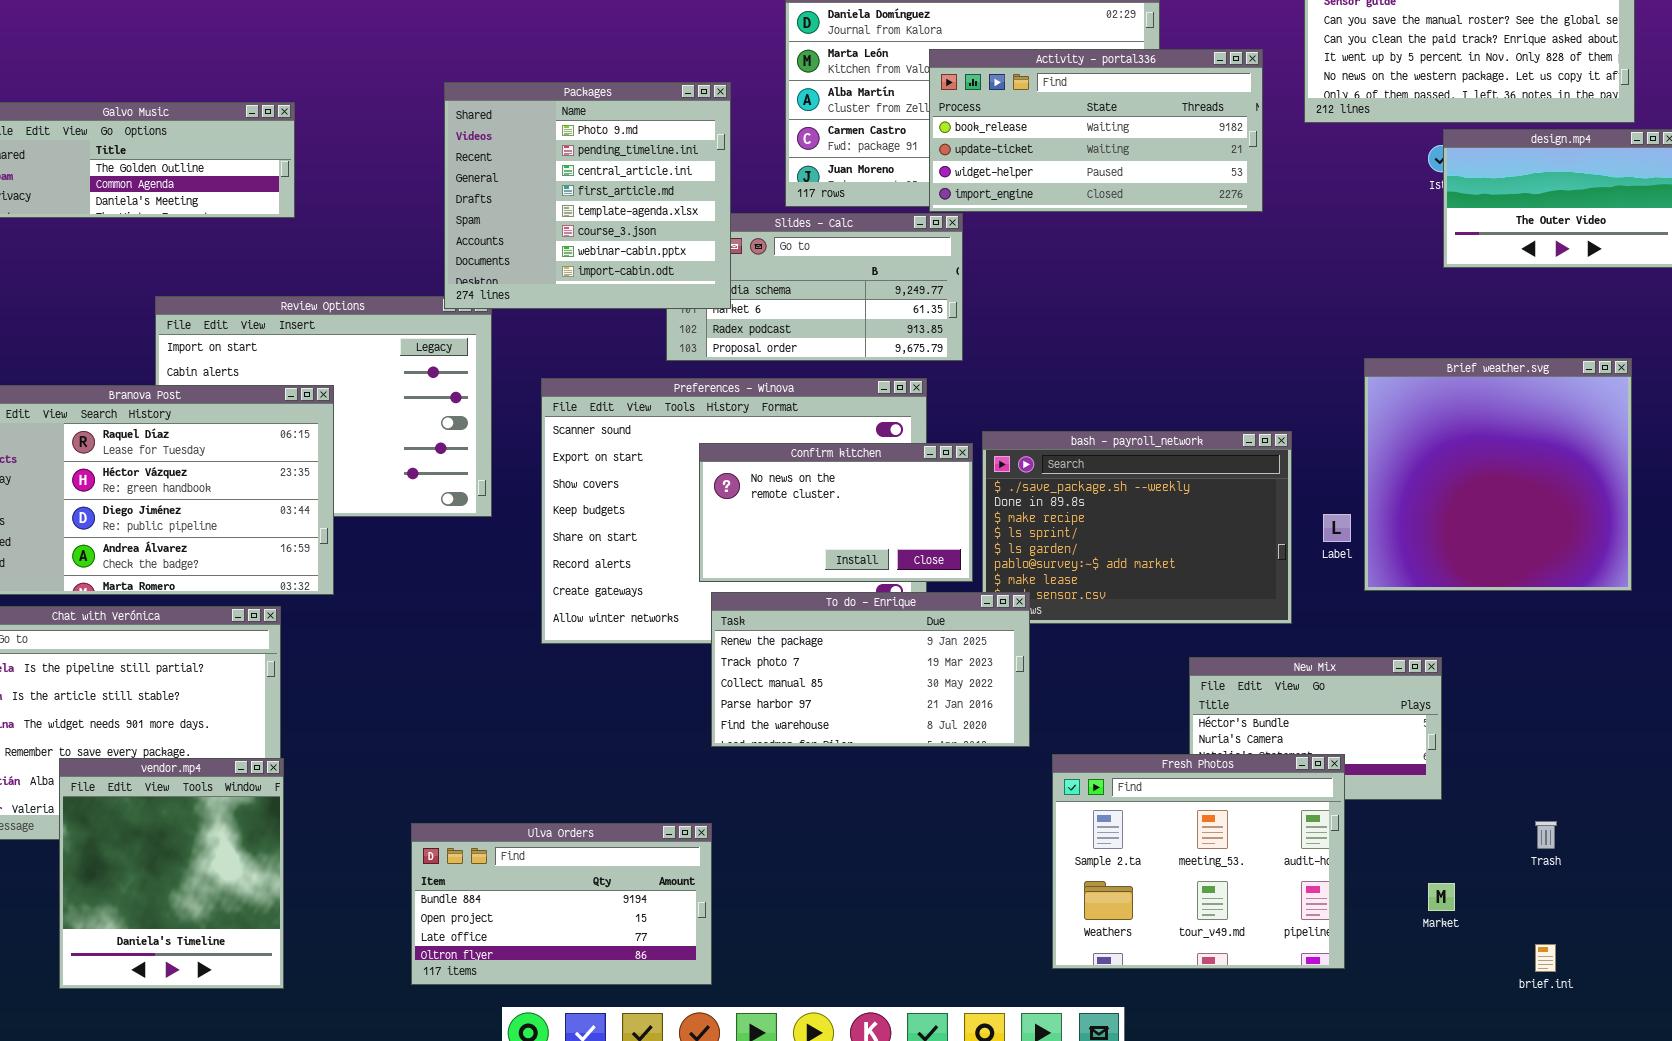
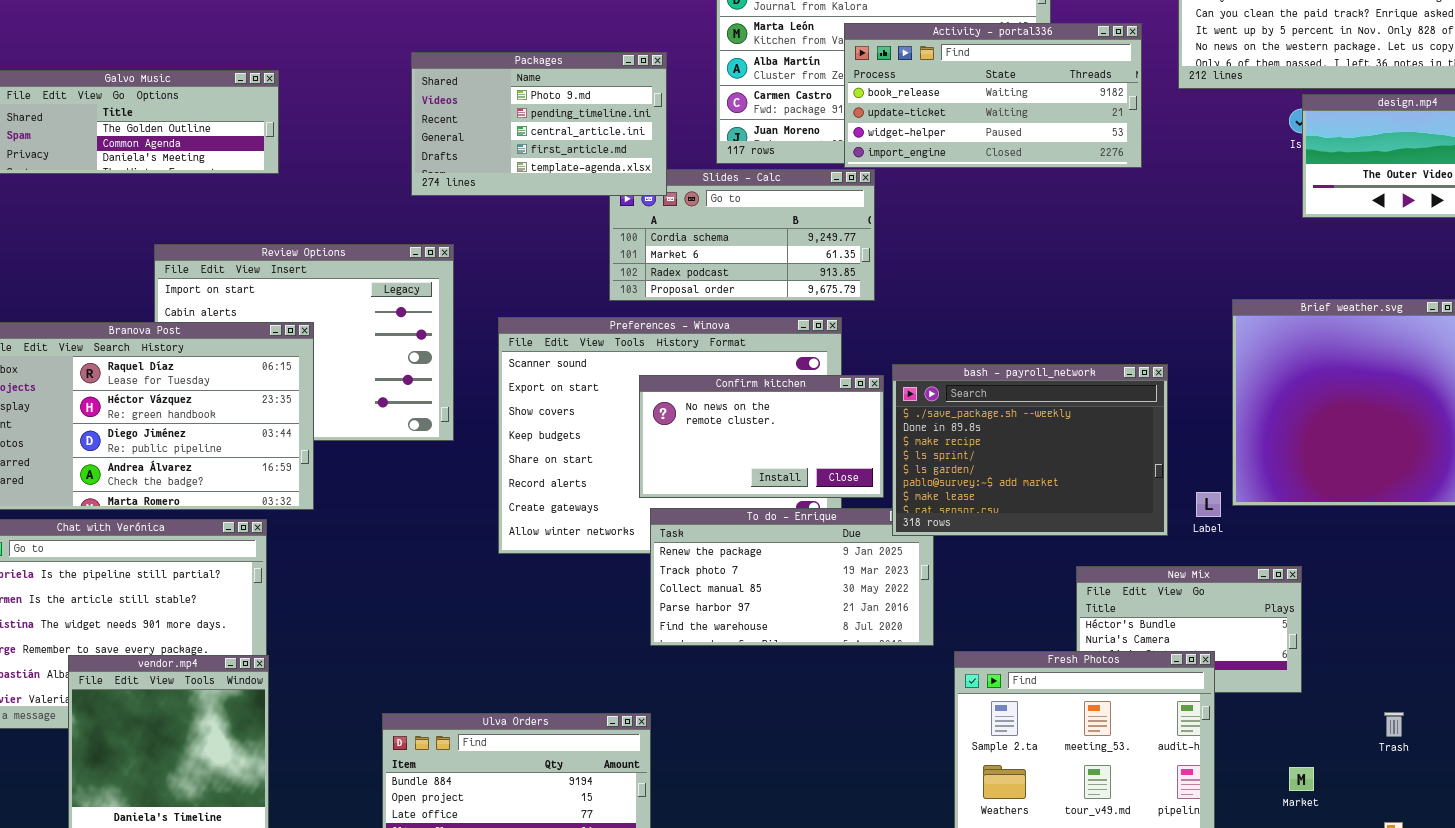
Packages: [444,82,731,309] -> [411,52,667,196], resized
bash - payroll_network: [982,431,1292,624] -> [892,364,1168,536], raised
Label: [1323,514,1351,542] -> [1196,492,1221,517], moved

